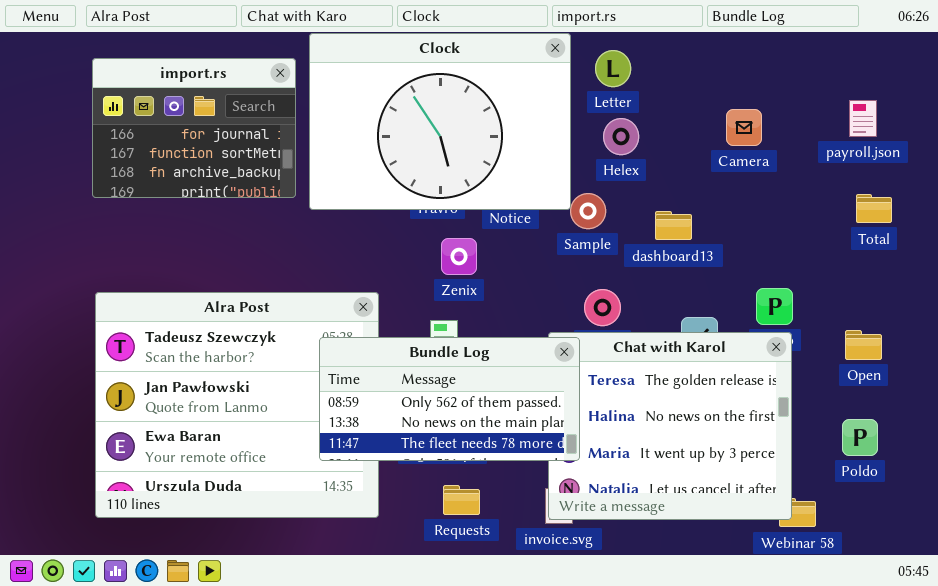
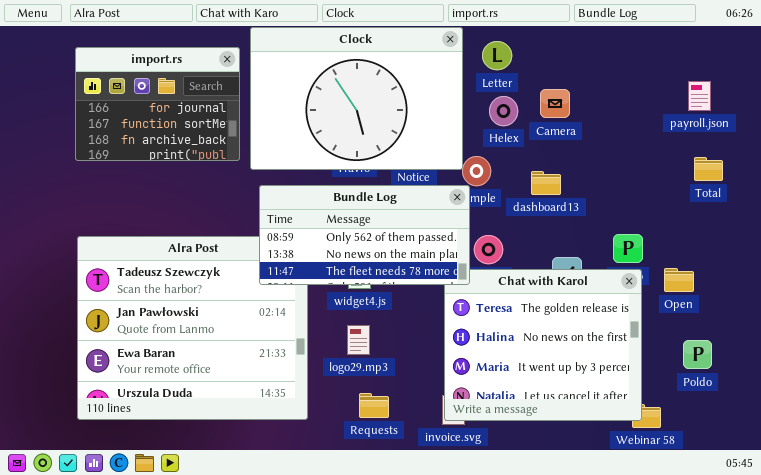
Camera: [726,109,762,146] -> [540,89,570,118], moved
Open: [845,330,882,360] -> [664,268,694,292], moved
Bundle Log: [319,337,580,461] -> [259,185,470,285], moved

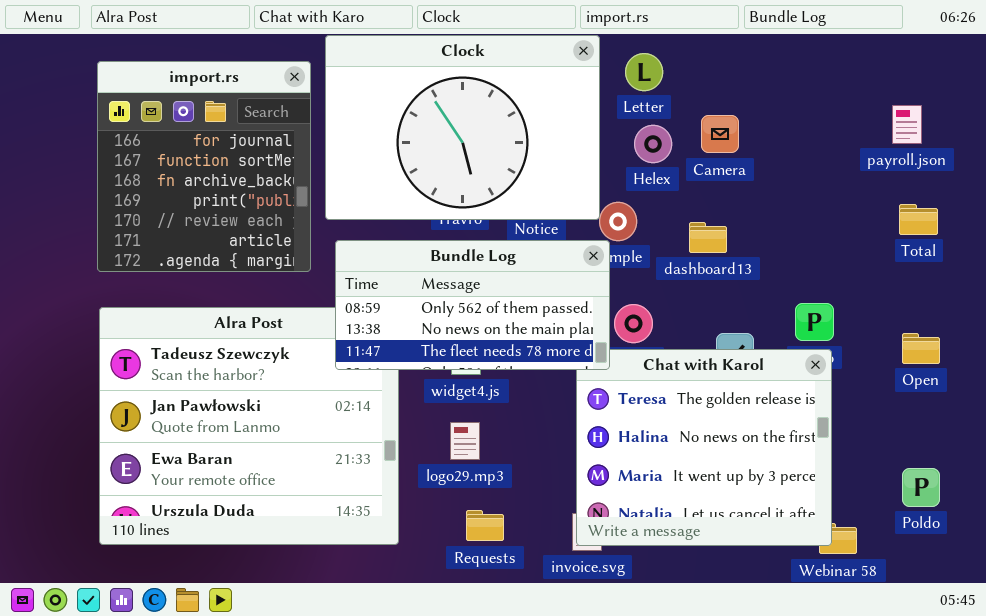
import.rs: [75,47,240,161] -> [97,61,311,272], resized
Open: [664,268,694,292] -> [902,333,940,364], moved
Poldo: [683,340,712,369] -> [902,468,940,507], moved

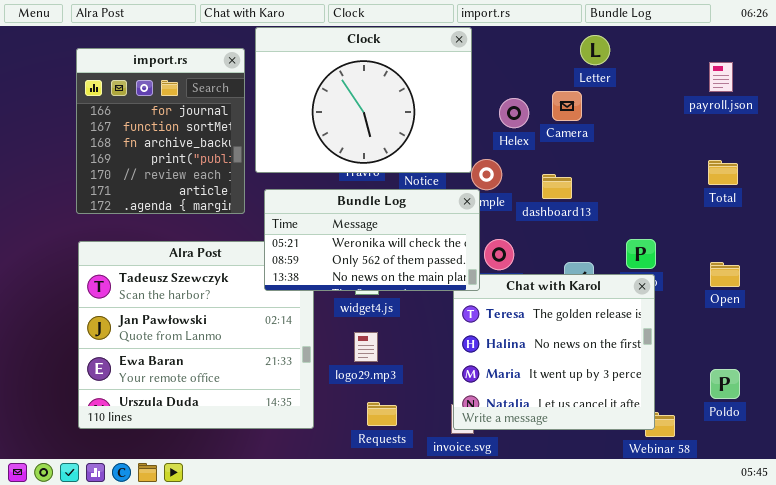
Letter: [625,53,663,91] -> [580,35,610,65], moved
payroll.json: [892,105,922,144] -> [709,62,733,92], moved
Bundle Log: [335,240,610,370] -> [264,189,480,291], scrolled up 1 row

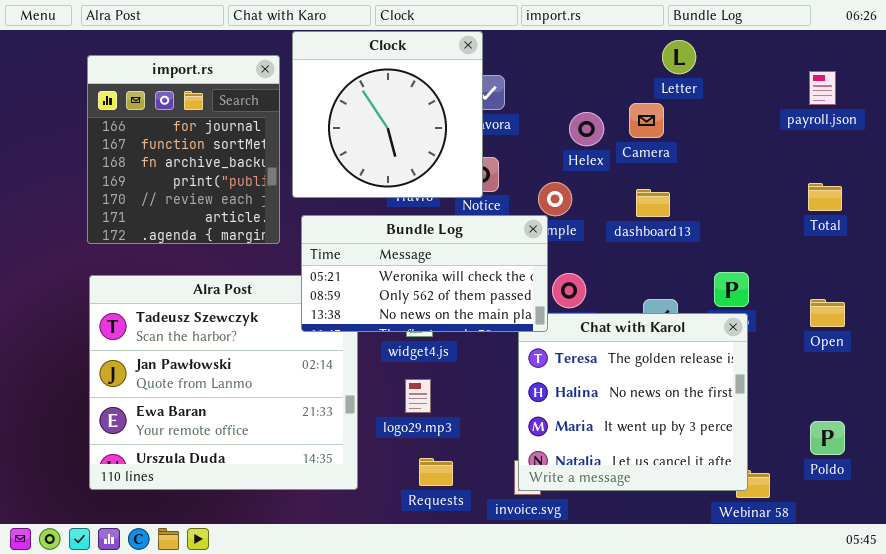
Clock: [255,27,472,173] -> [292,31,483,198], resized
dashboard13: [542,174,572,199] -> [636,189,670,217], moved

